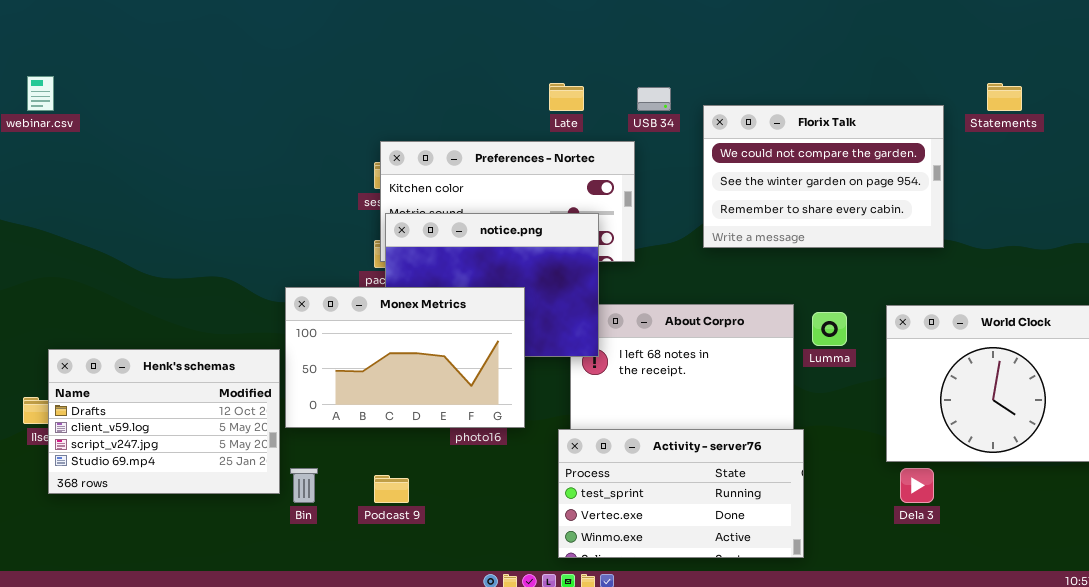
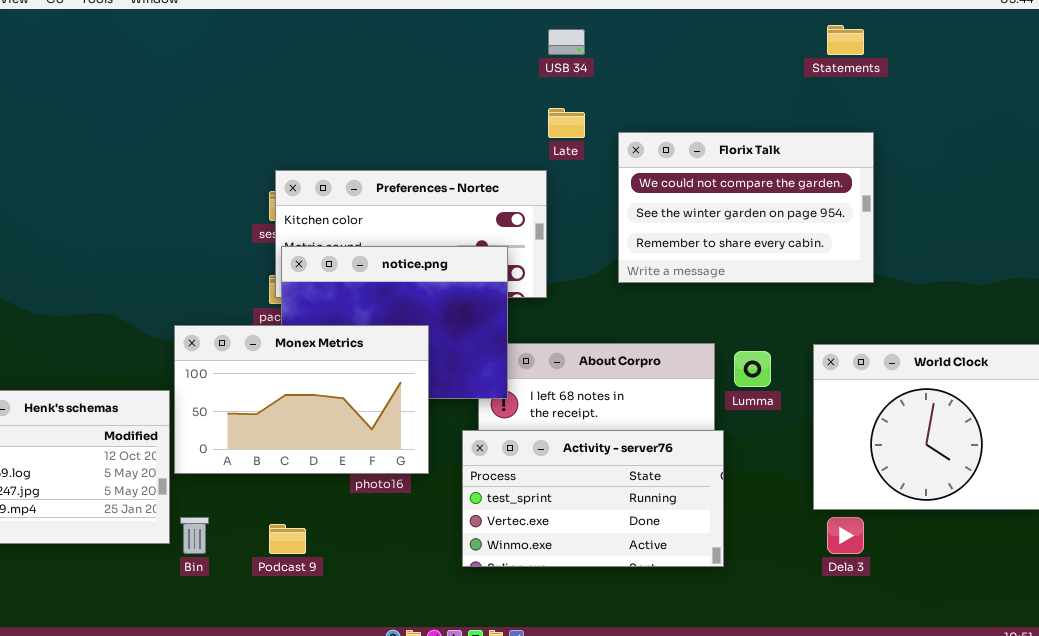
Late: [549,83,584,111] -> [548,108,585,138], moved
Statements: [987,83,1022,111] -> [827,25,864,55], moved
USB 34: [637,87,671,111] -> [548,29,585,55], moved
Activity - server76: [558,429,804,558] -> [462,430,724,567], moved

